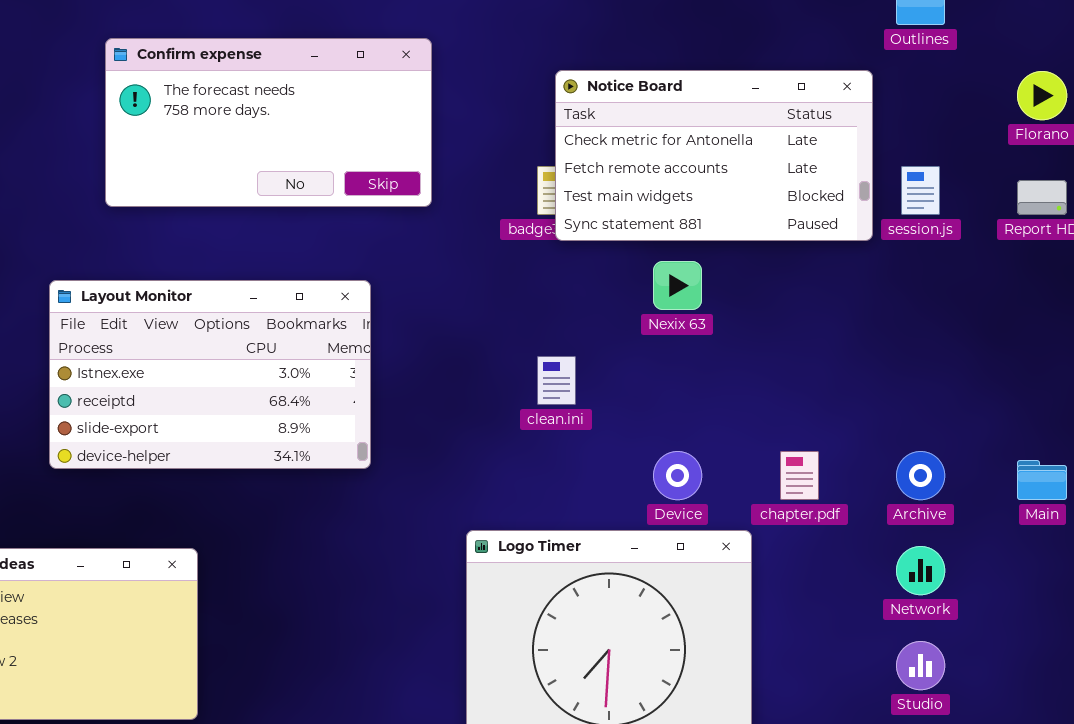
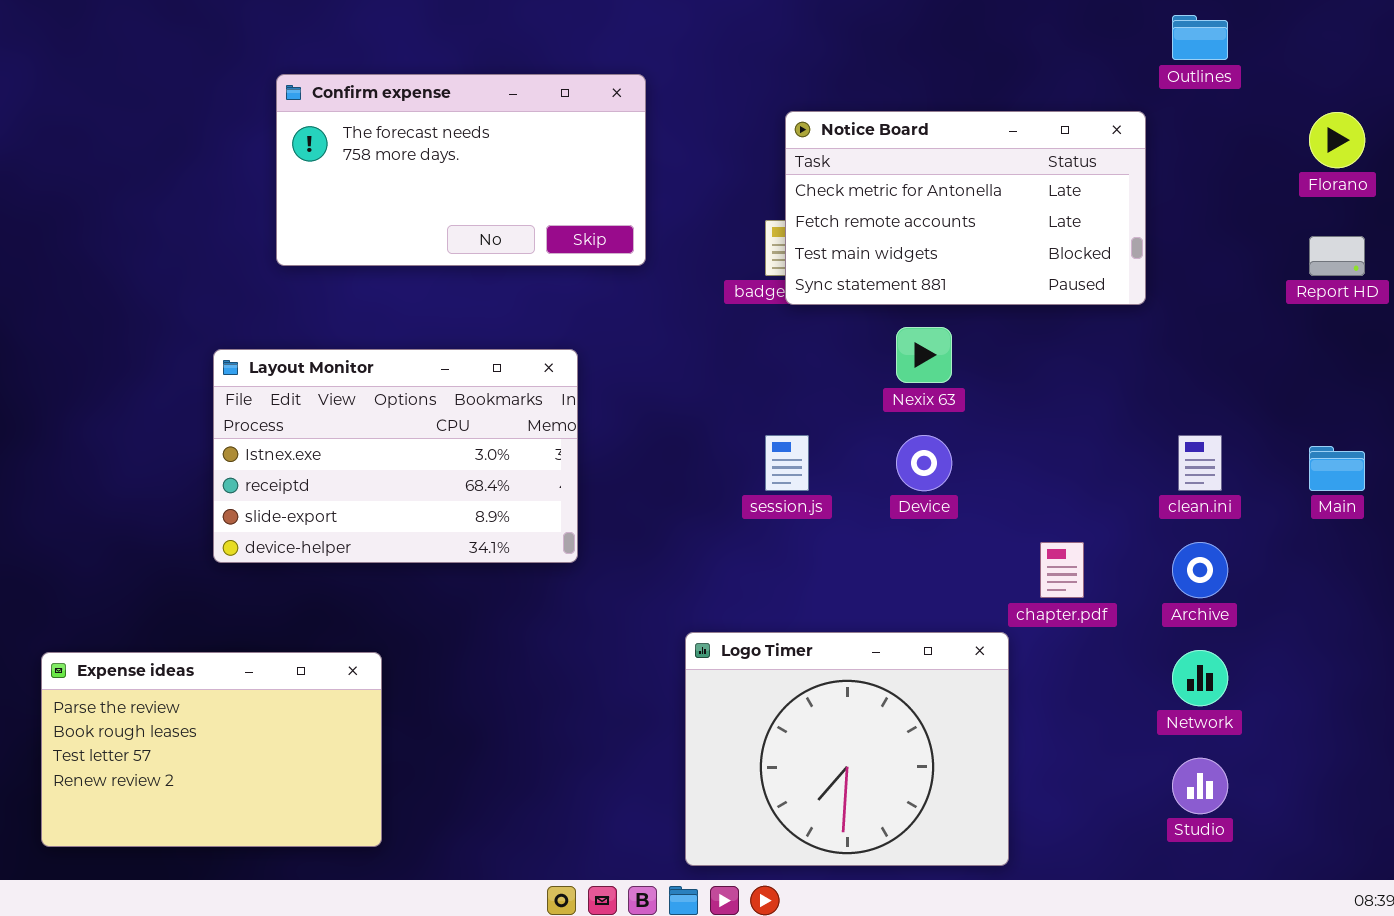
session.js: [901,166,940,215] -> [765,435,809,491], moved
clean.ini: [537,356,576,405] -> [1178,435,1222,491], moved
Device: [653,451,702,500] -> [896,435,952,491], moved
Main: [1017,460,1067,500] -> [1309,446,1365,491], moved

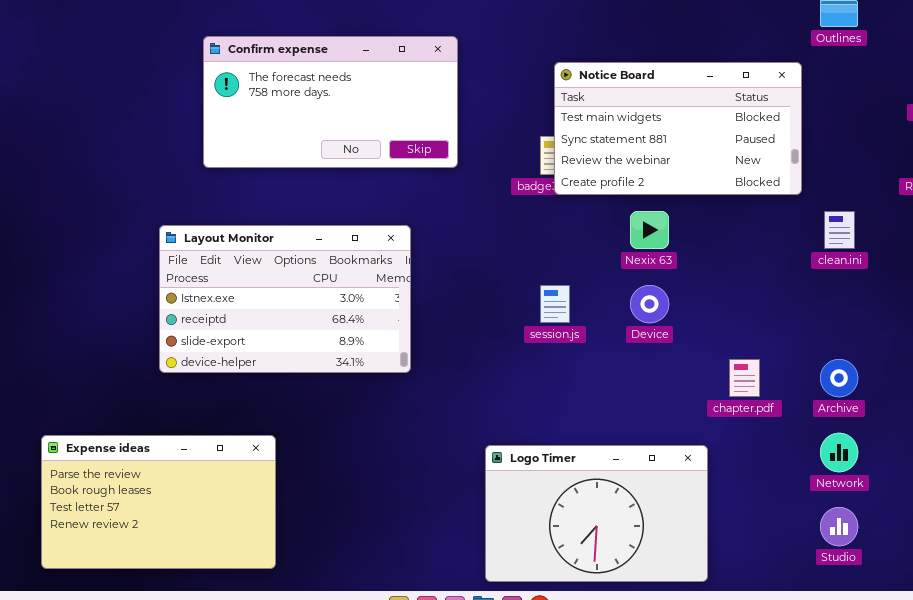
Notice Board: [785,111,1146,305] -> [554,62,802,195], scrolled down 2 rows
clean.ini: [1178,435,1222,491] -> [824,211,855,249], moved
Logo Timer: [685,632,1009,866] -> [485,445,708,582], resized

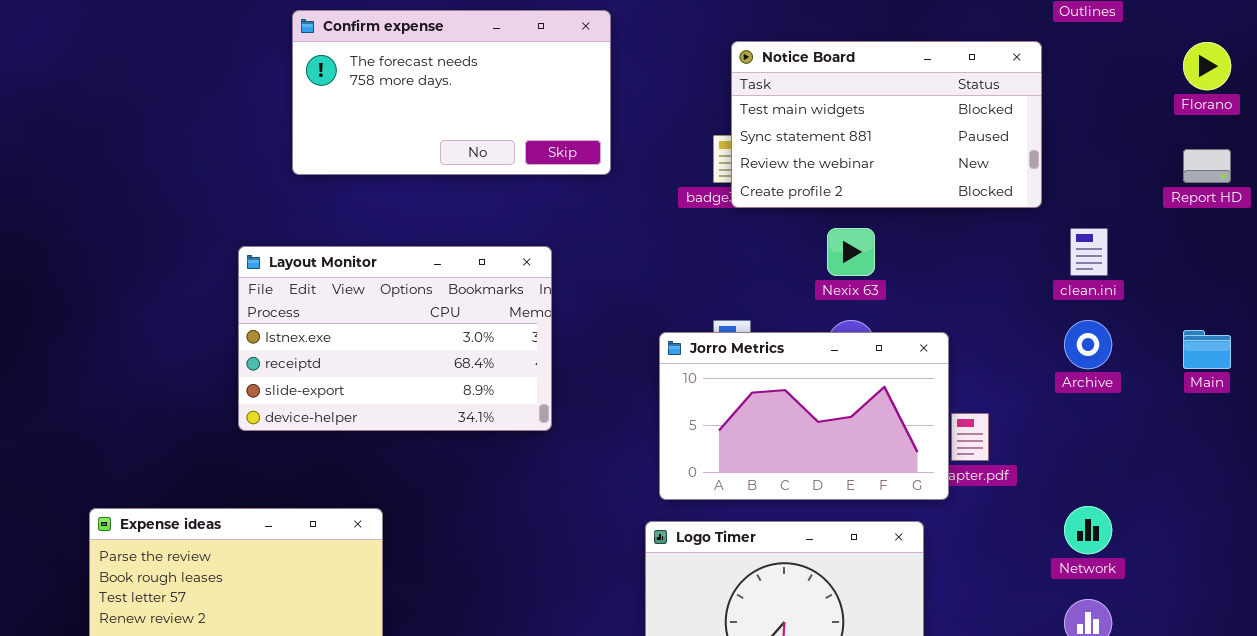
Jorro Metrics: none -> [659,332,949,500], opened
Archive: [820,359,858,397] -> [1064,320,1112,369], moved

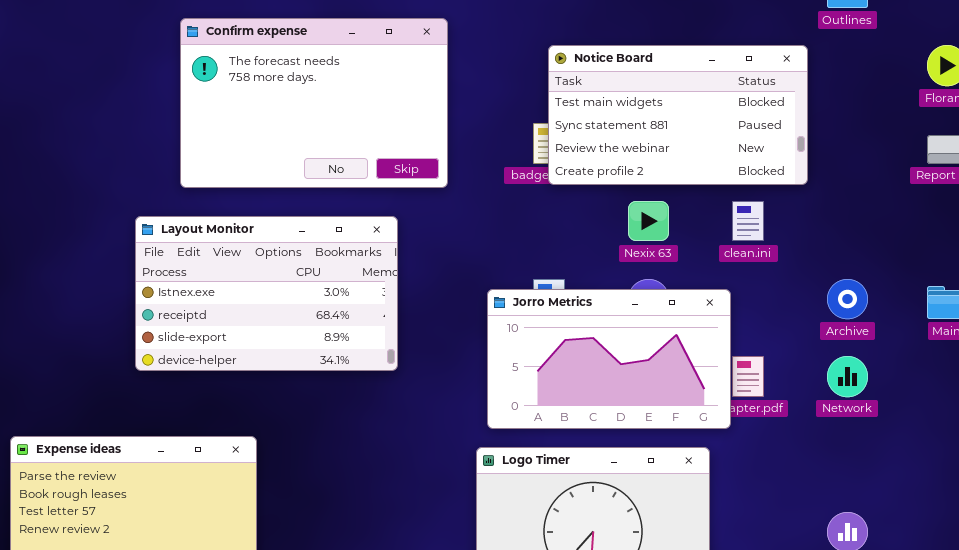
Confirm expense: [292,10,611,175] -> [180,18,448,188], resized
clean.ini: [1070,228,1108,276] -> [732,201,764,241], moved
Network: [1064,506,1112,554] -> [827,356,868,397], moved

